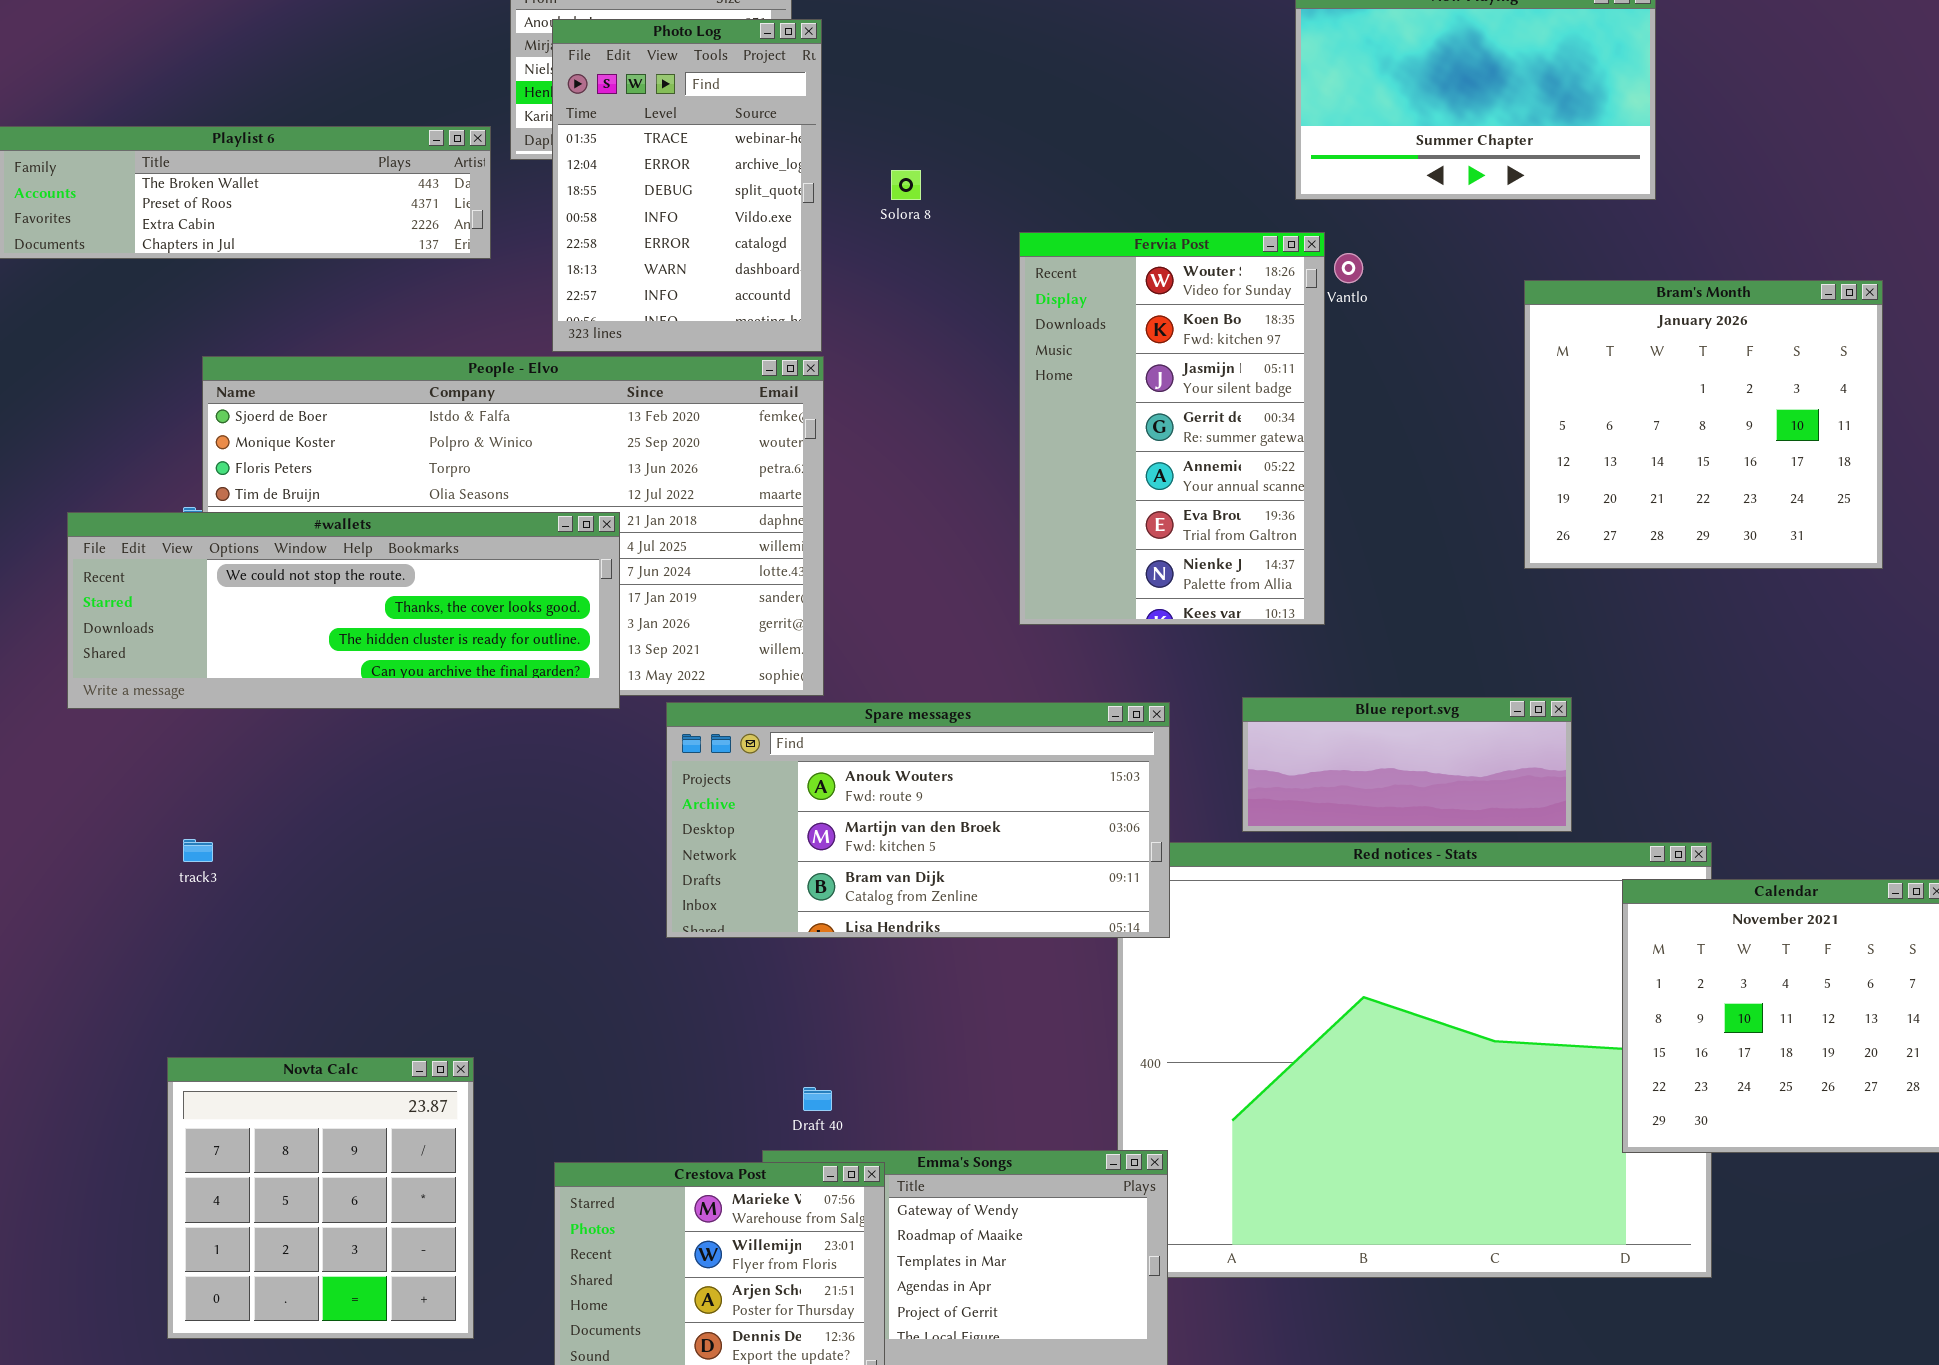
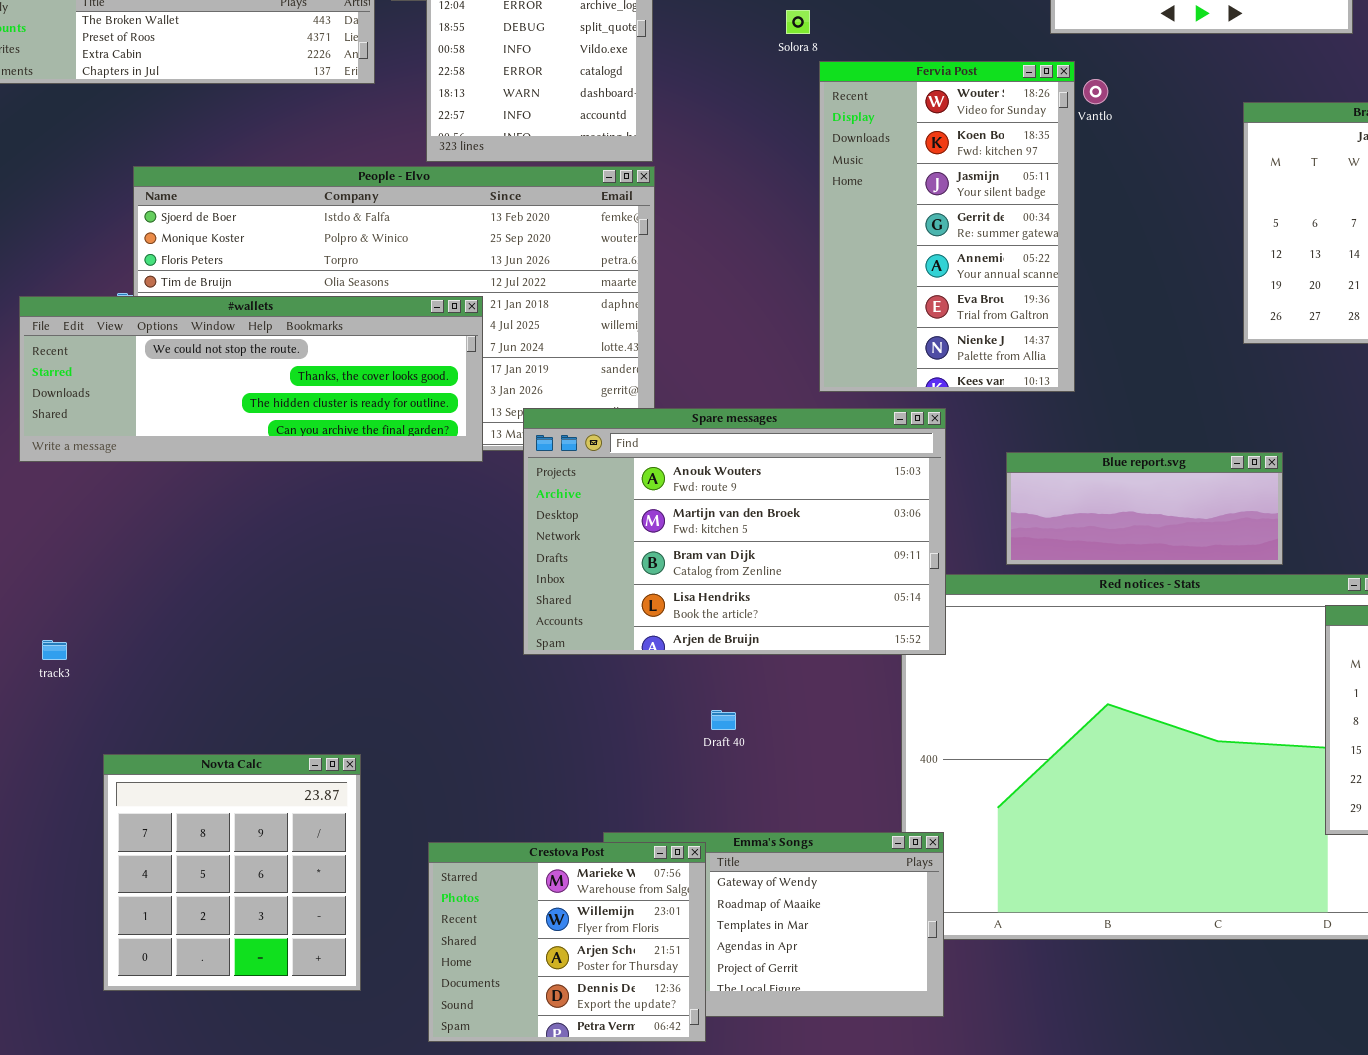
Solora 8: [891,170,921,200] -> [786,10,810,34], moved
Spare messages: [666,702,1170,938] -> [523,408,946,655], resized
track3: [183,839,213,862] -> [42,640,67,660], moved
Draft 40: [803,1087,832,1111] -> [711,710,736,730], moved

